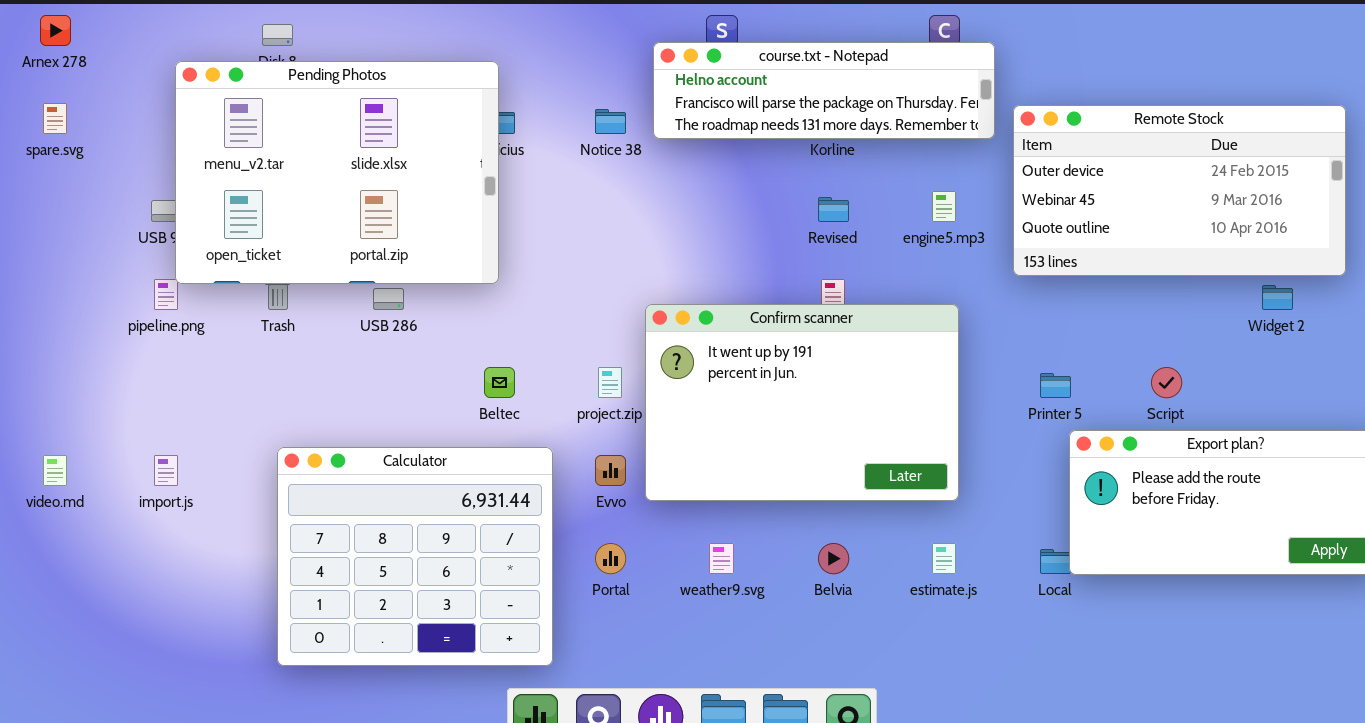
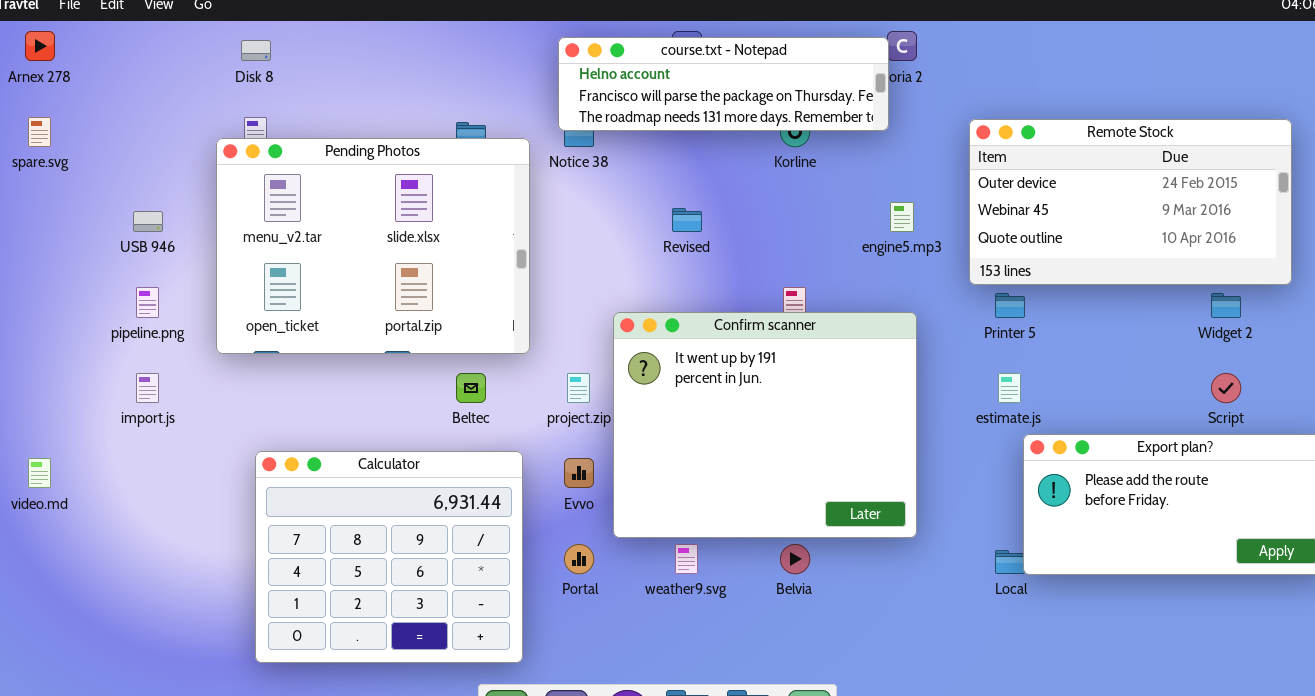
course.txt - Notepad: [653,42,995,139] -> [558,37,889,131], moved
Pending Photos: [175,61,499,284] -> [216,138,530,354], moved
Revised: [818,197,849,222] -> [672,208,702,232], moved
Confirm scanner: [645,304,959,501] -> [613,312,917,538], resized
Script: [1151,367,1182,398] -> [1211,373,1241,403], moved
Printer 5: [1040,373,1071,398] -> [995,293,1025,318], moved
import.js: [154,455,178,486] -> [136,373,159,403], moved
estimate.js: [932,543,956,574] -> [998,373,1021,403], moved

